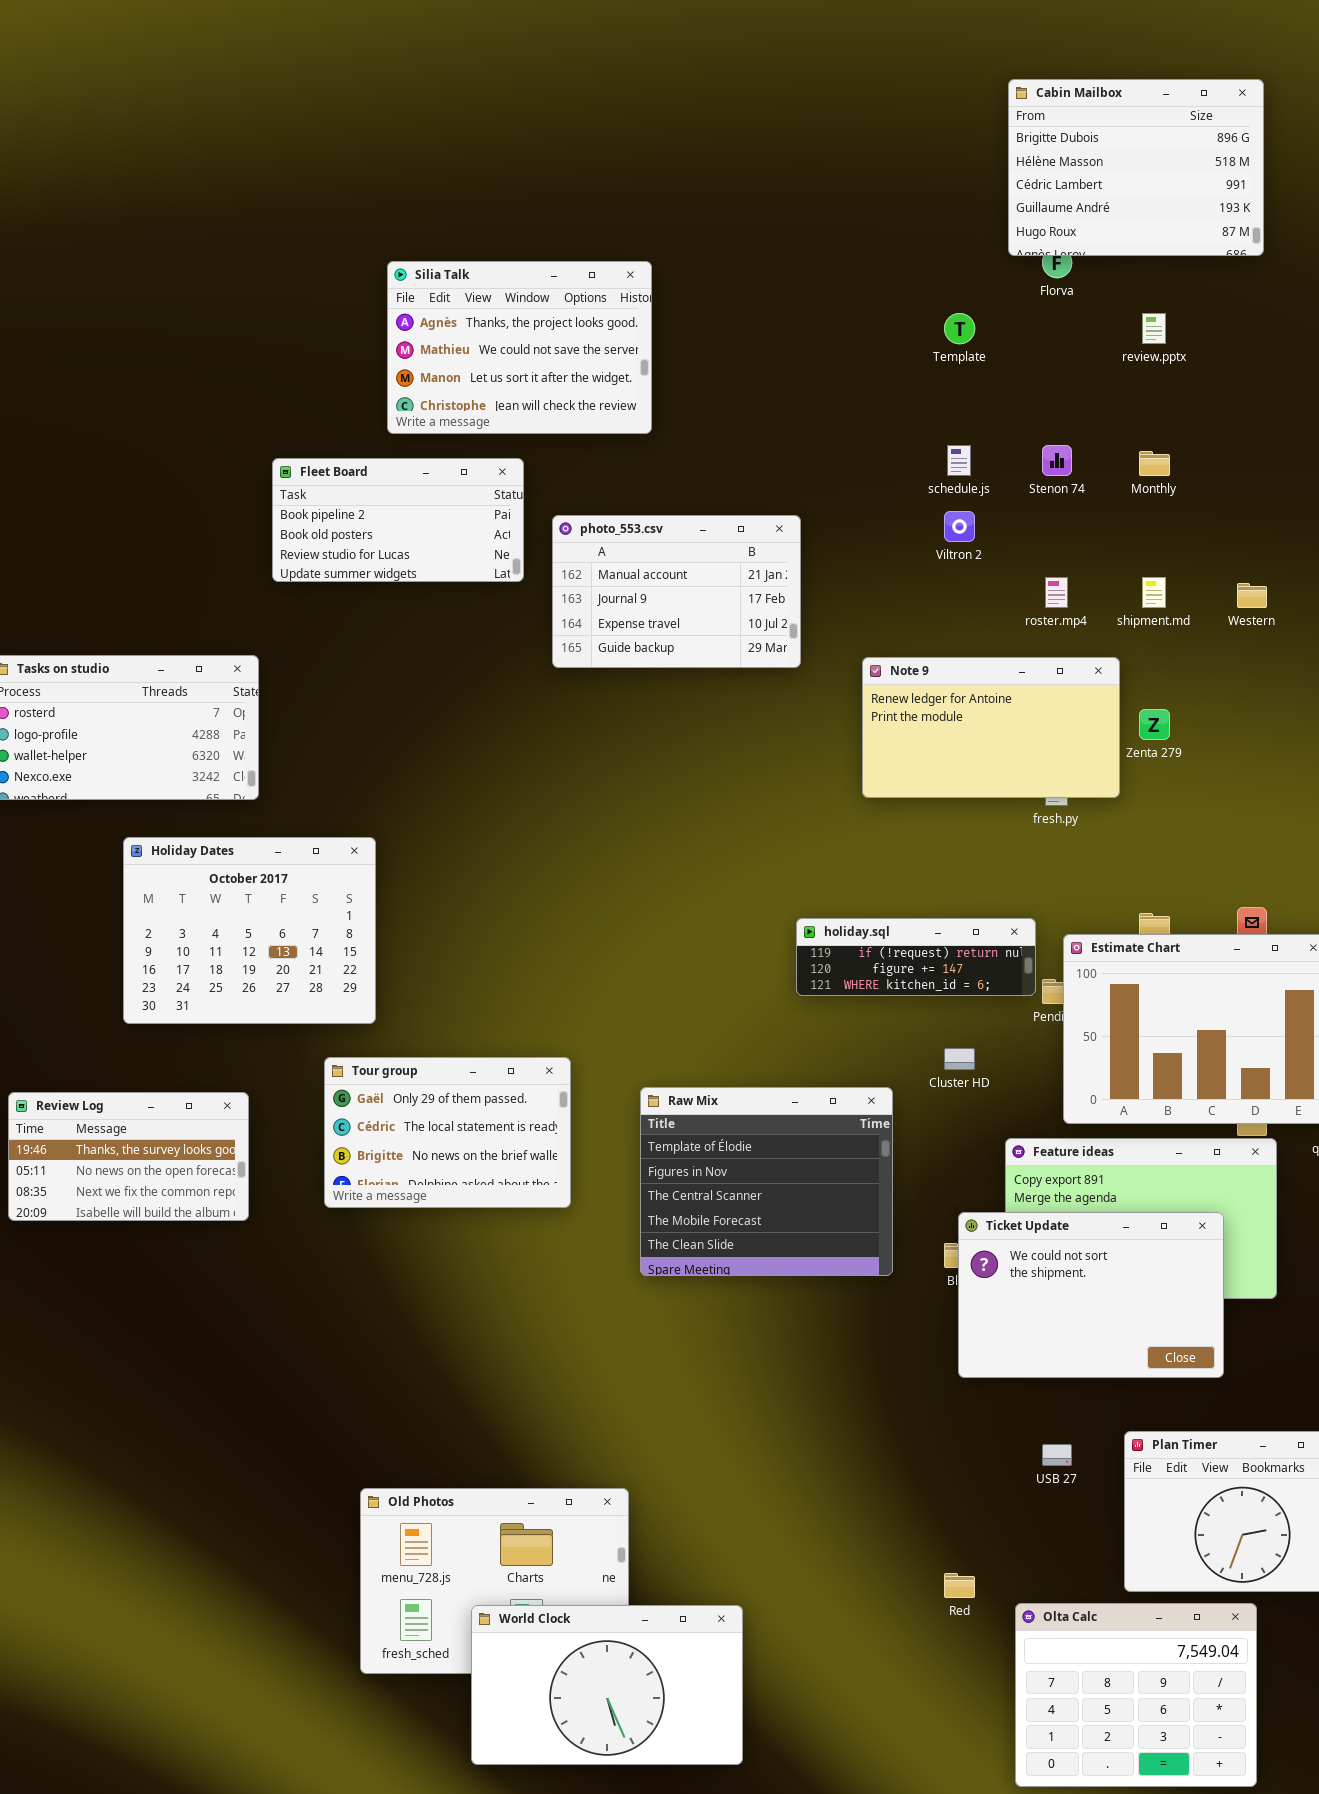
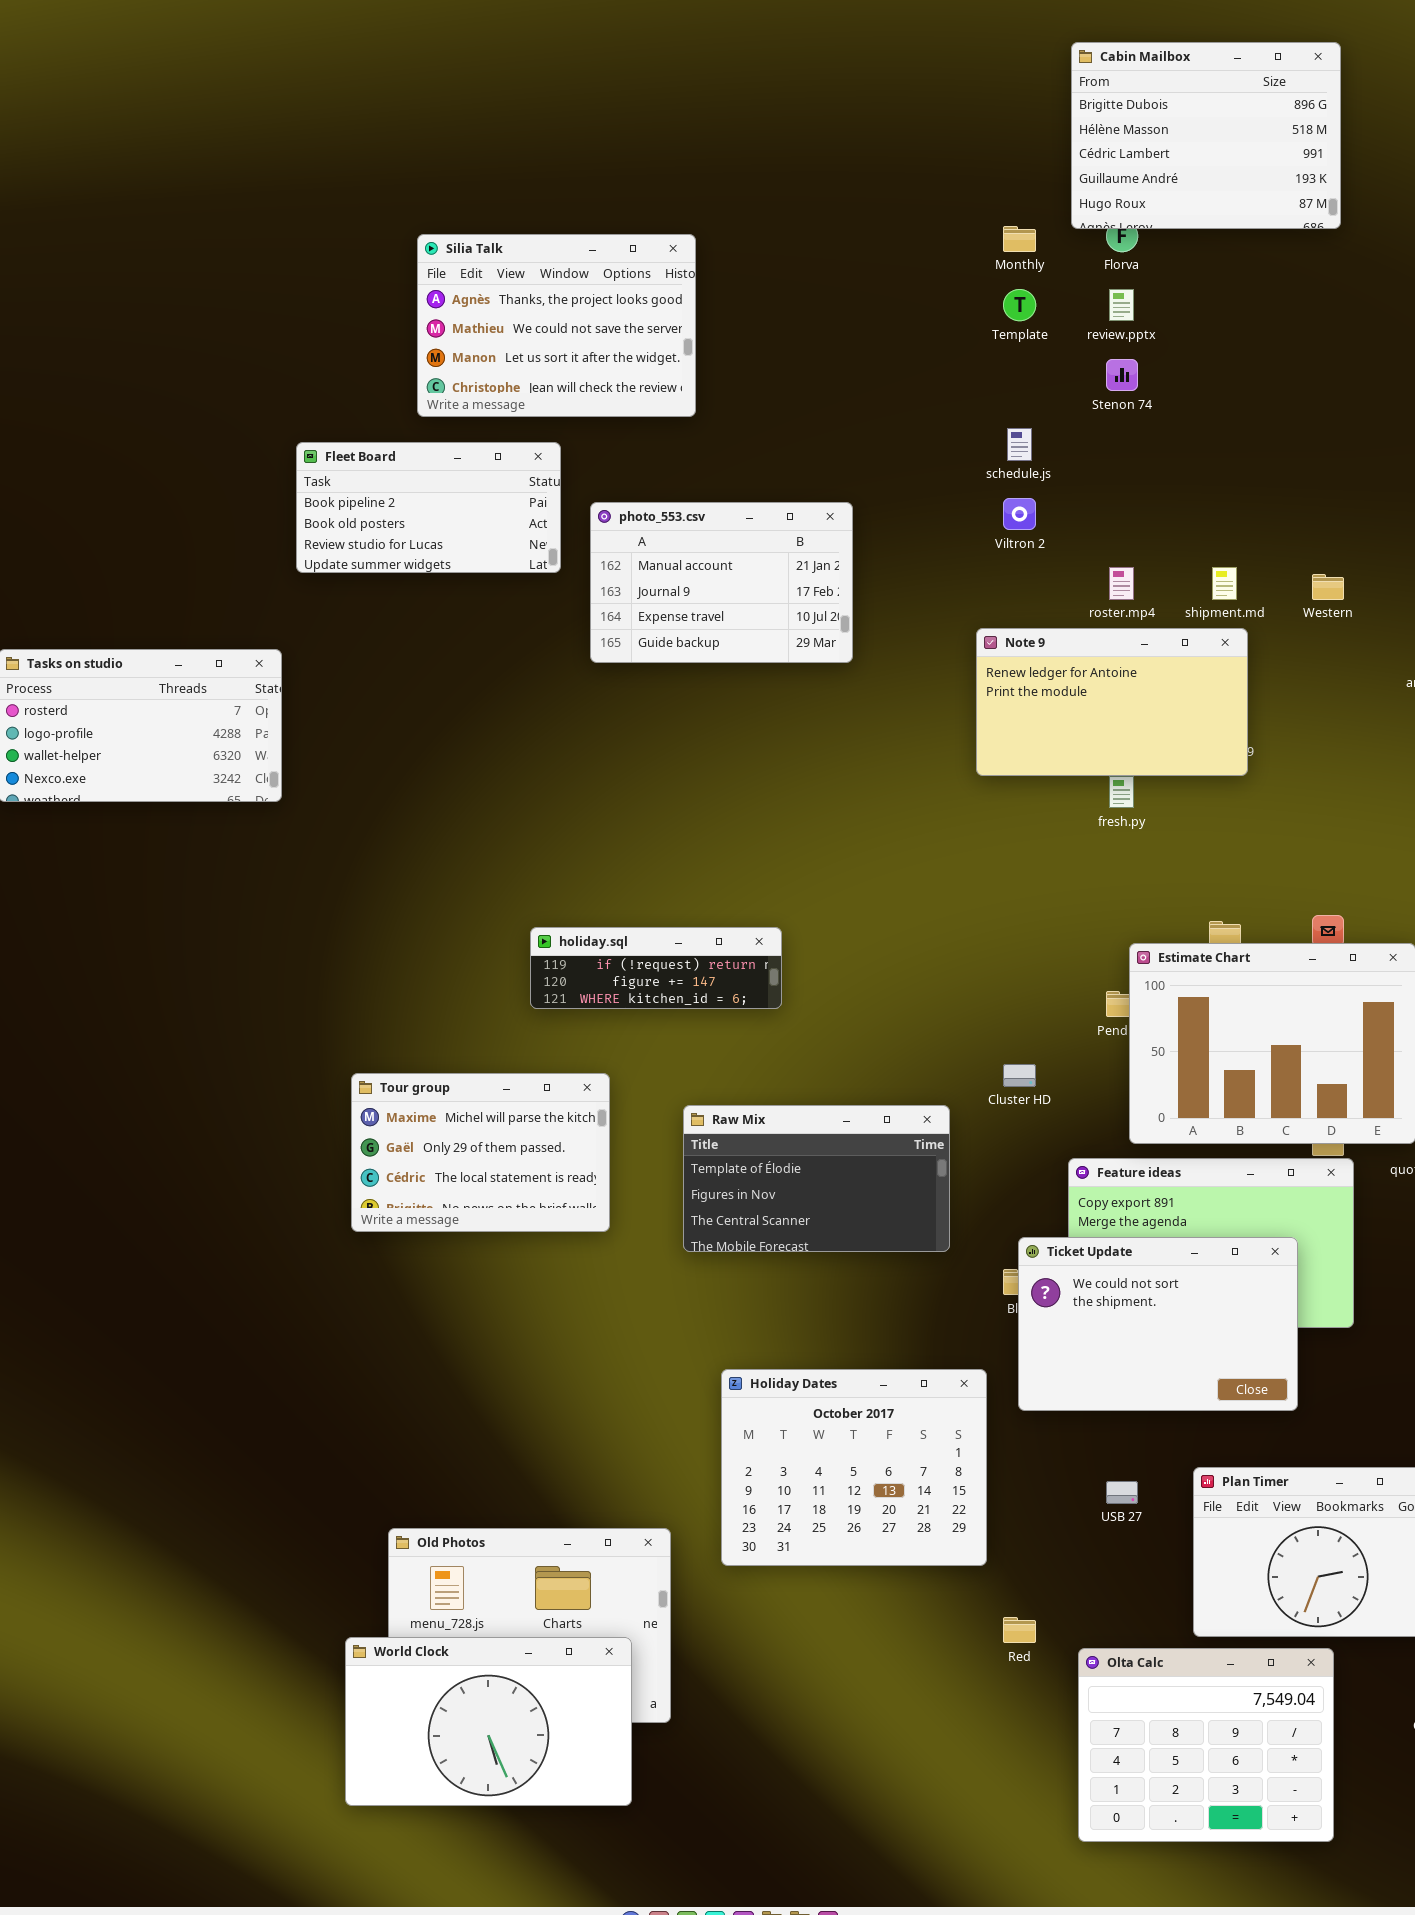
review.pptx: [1142,313,1166,344] -> [1109,289,1134,321], moved
Stenon 74: [1042,445,1072,476] -> [1106,359,1138,391], moved
Monthly: [1139,451,1170,476] -> [1003,226,1036,252], moved
Note 9: [862,657,1120,798] -> [976,628,1248,776], moved
Holiday Dates: [123,837,376,1024] -> [721,1369,987,1566], moved
holiday.sql: [796,918,1036,996] -> [530,927,782,1009], moved
Tour group: [324,1057,571,1208] -> [351,1073,610,1232], scrolled up 1 row
Raw Mix: [640,1087,893,1276] -> [683,1105,950,1252], resized
Review Log: [8,1092,249,1221] -> none, closed
World Clock: [471,1605,743,1765] -> [345,1637,632,1806], moved

